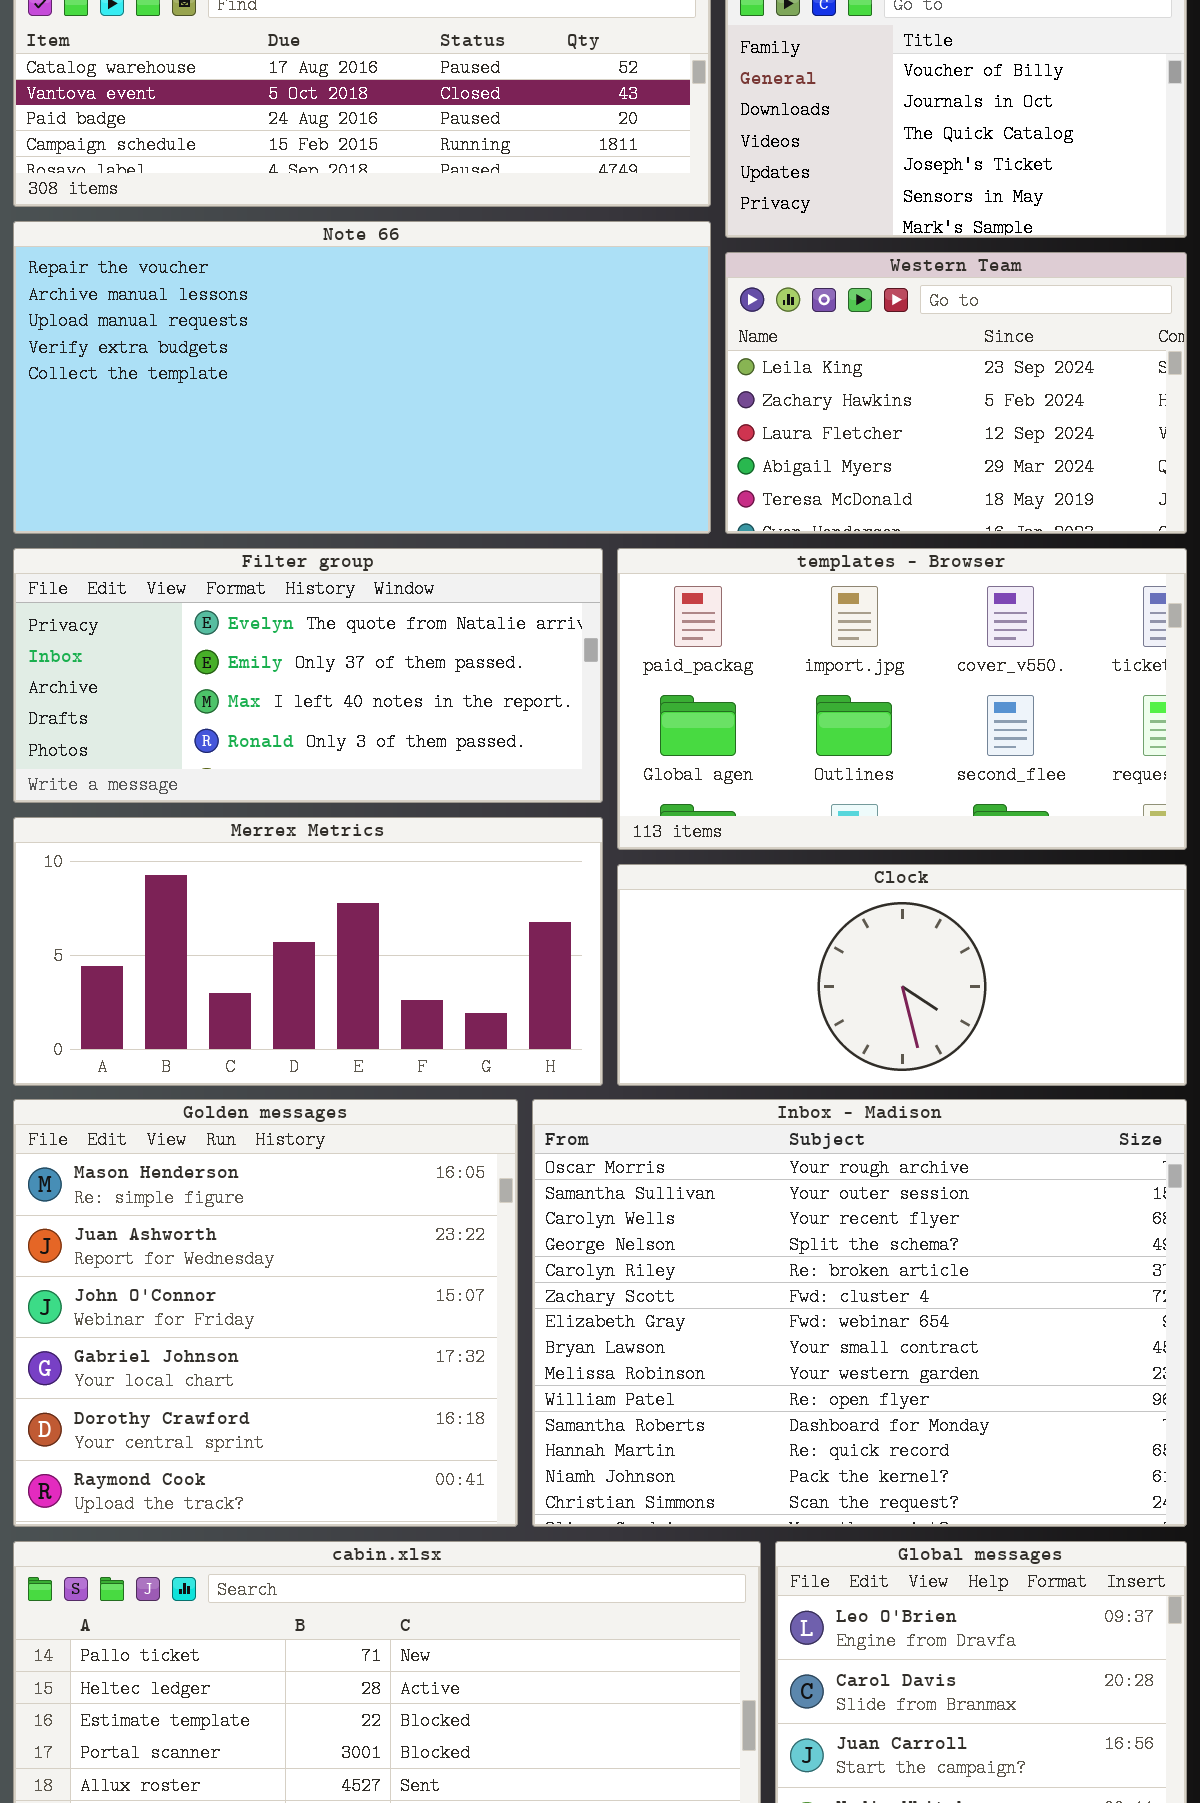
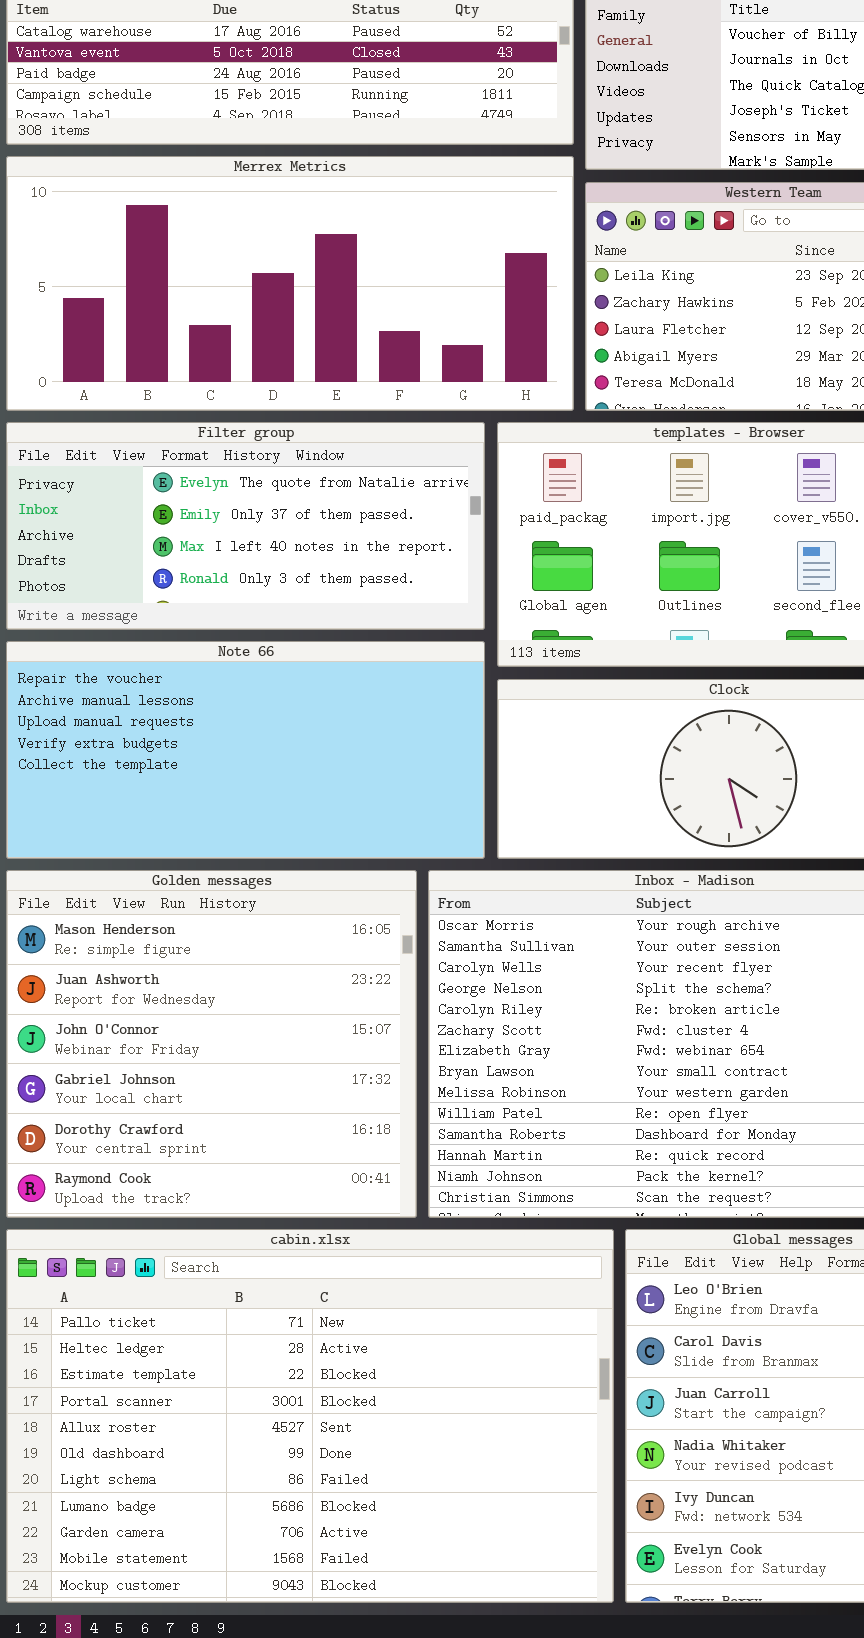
Note 66: [13,221,711,534] -> [6,641,485,859], moved, resized
Merrex Metrics: [13,817,603,1086] -> [6,156,574,411], moved, resized

